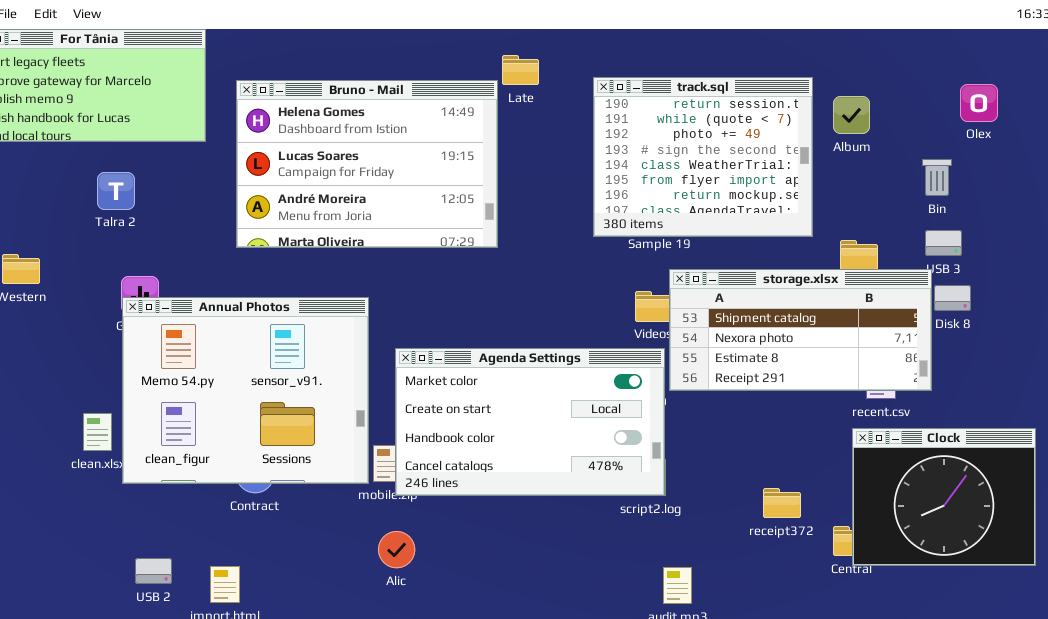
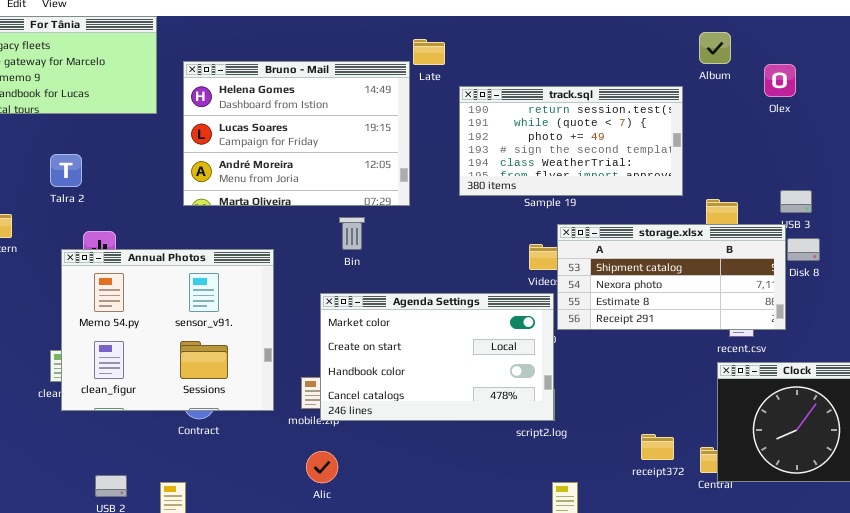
track.sql: [593,77,813,237] -> [459,86,683,196], resized
Olex: [960,84,998,122] -> [764,64,796,97], moved
Album: [833,96,870,134] -> [699,32,731,64], moved
Bin: [922,159,952,196] -> [339,217,365,250], moved
Talra 2: [97,172,135,210] -> [50,154,82,187], moved
Annual Photos: [122,297,369,484] -> [61,249,274,411], moved
receipt372: [763,488,801,518] -> [641,434,674,460], moved

